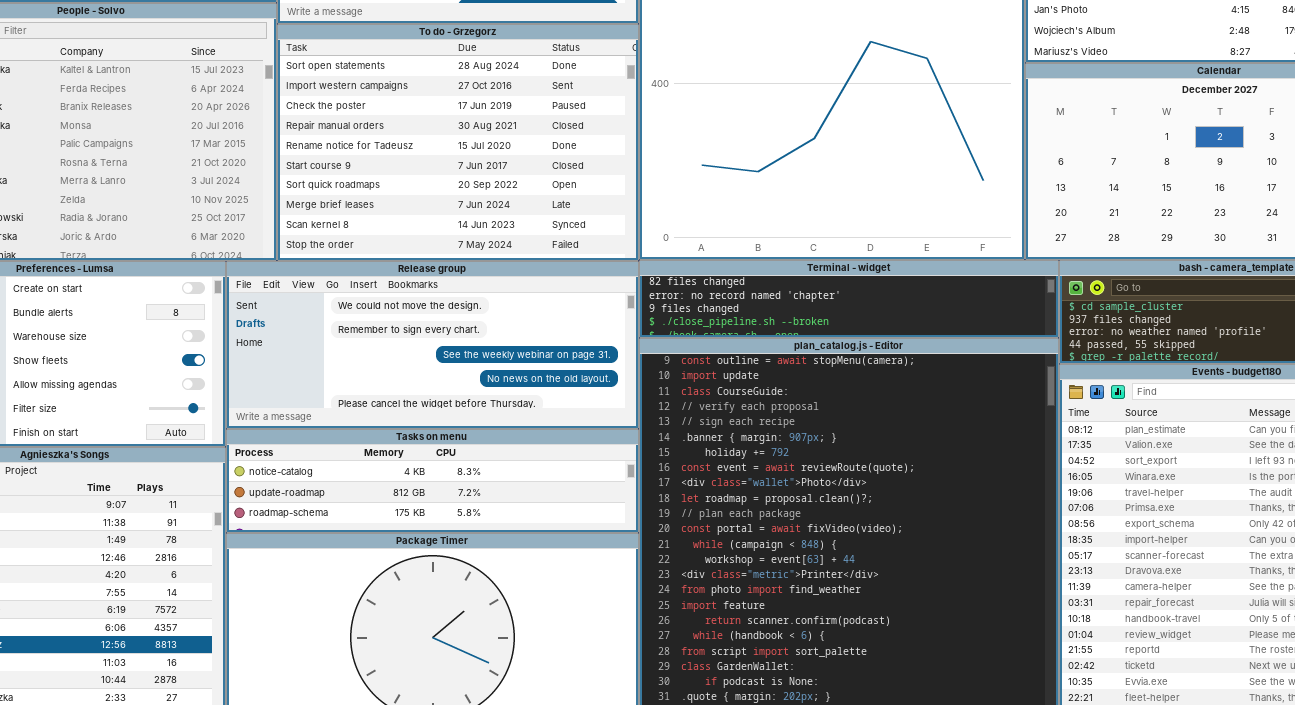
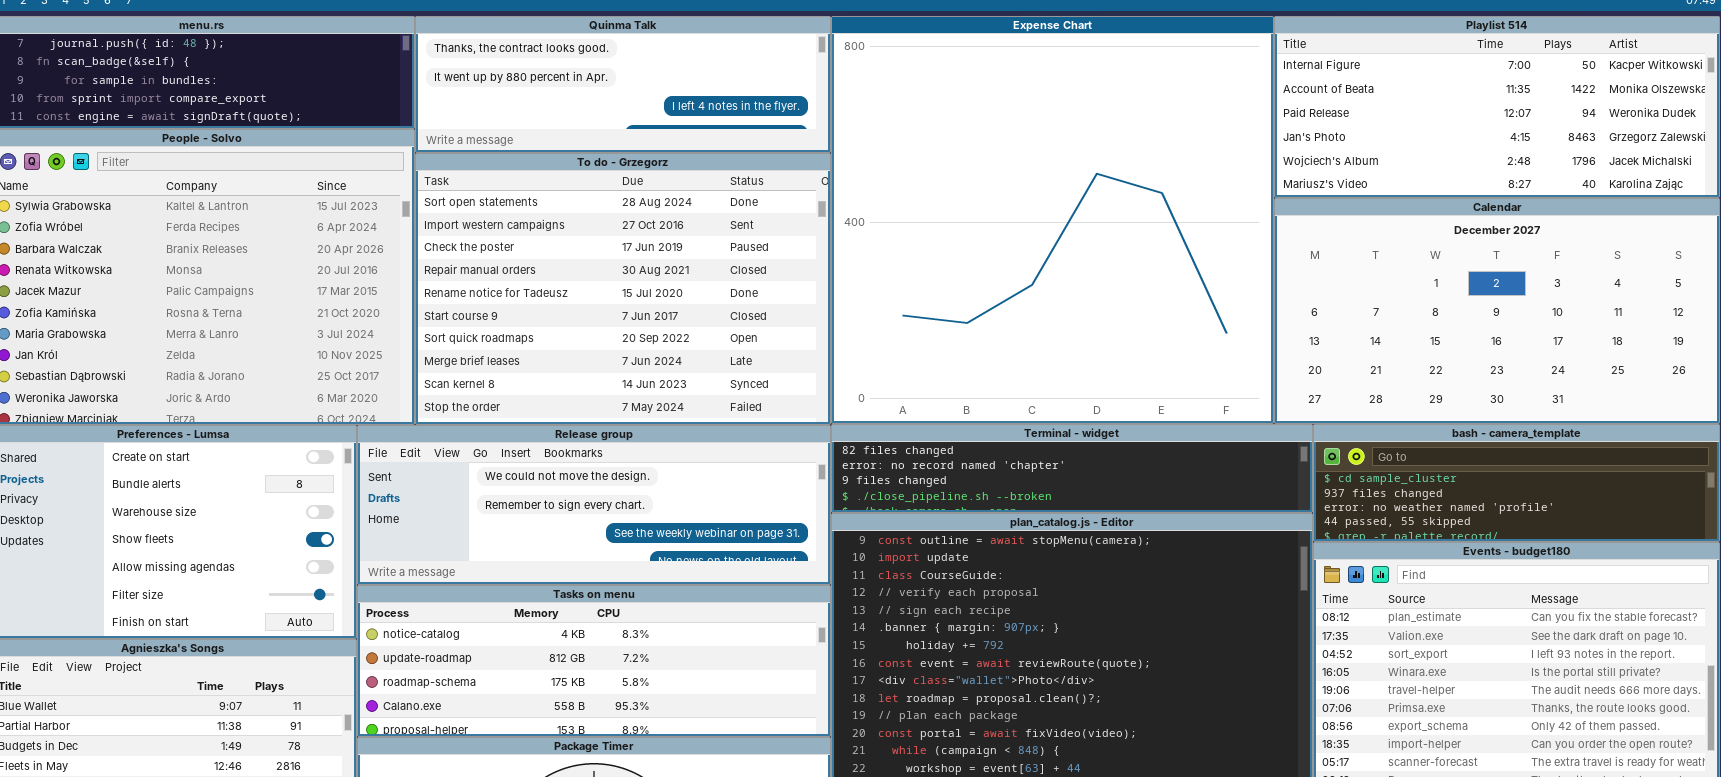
Release group: [226,261,639,429] -> [357,425,831,585], resized
Tasks on menu: [226,429,639,533] -> [357,585,831,737], resized

